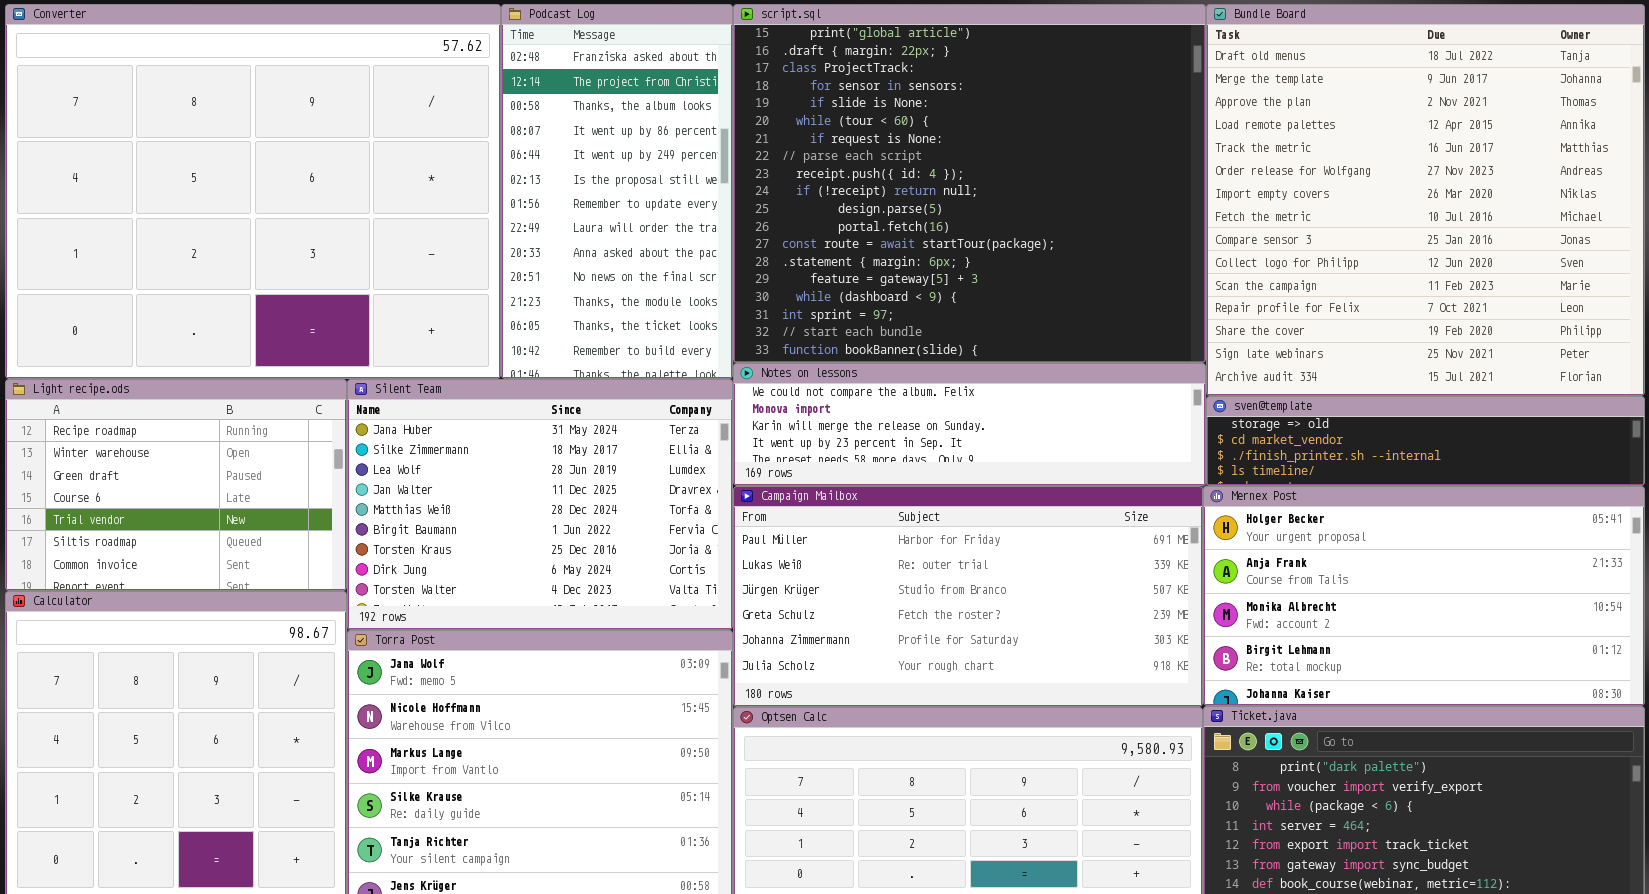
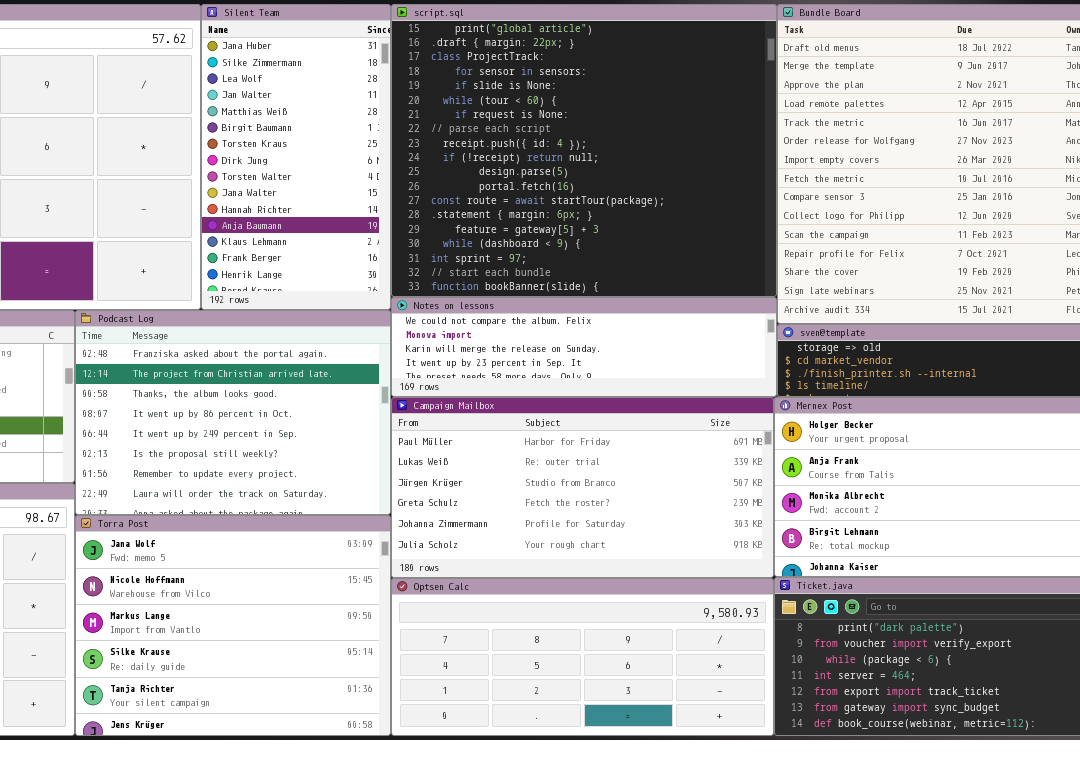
Podcast Log: [501,4,733,379] -> [75,310,391,515], moved, resized
Silent Team: [347,379,733,630] -> [201,4,391,310], moved, resized

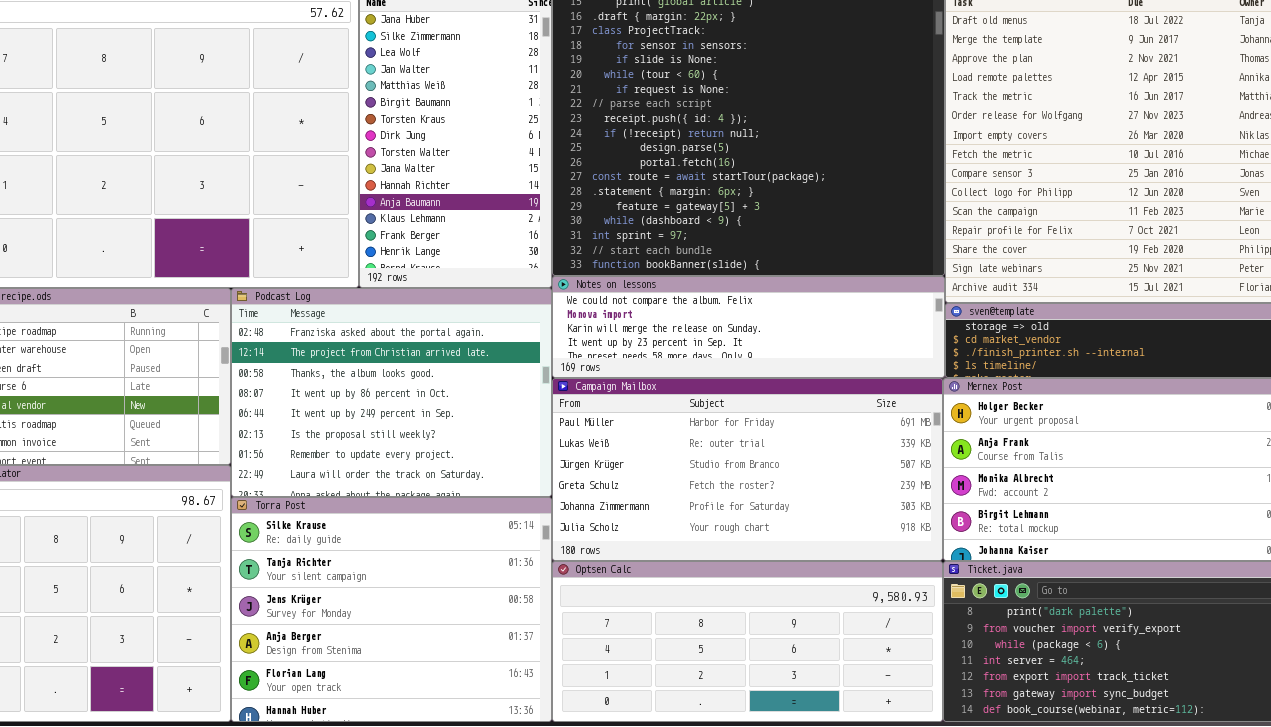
Torra Post: [75,515,391,736] -> [231,497,552,722], scrolled down 3 rows

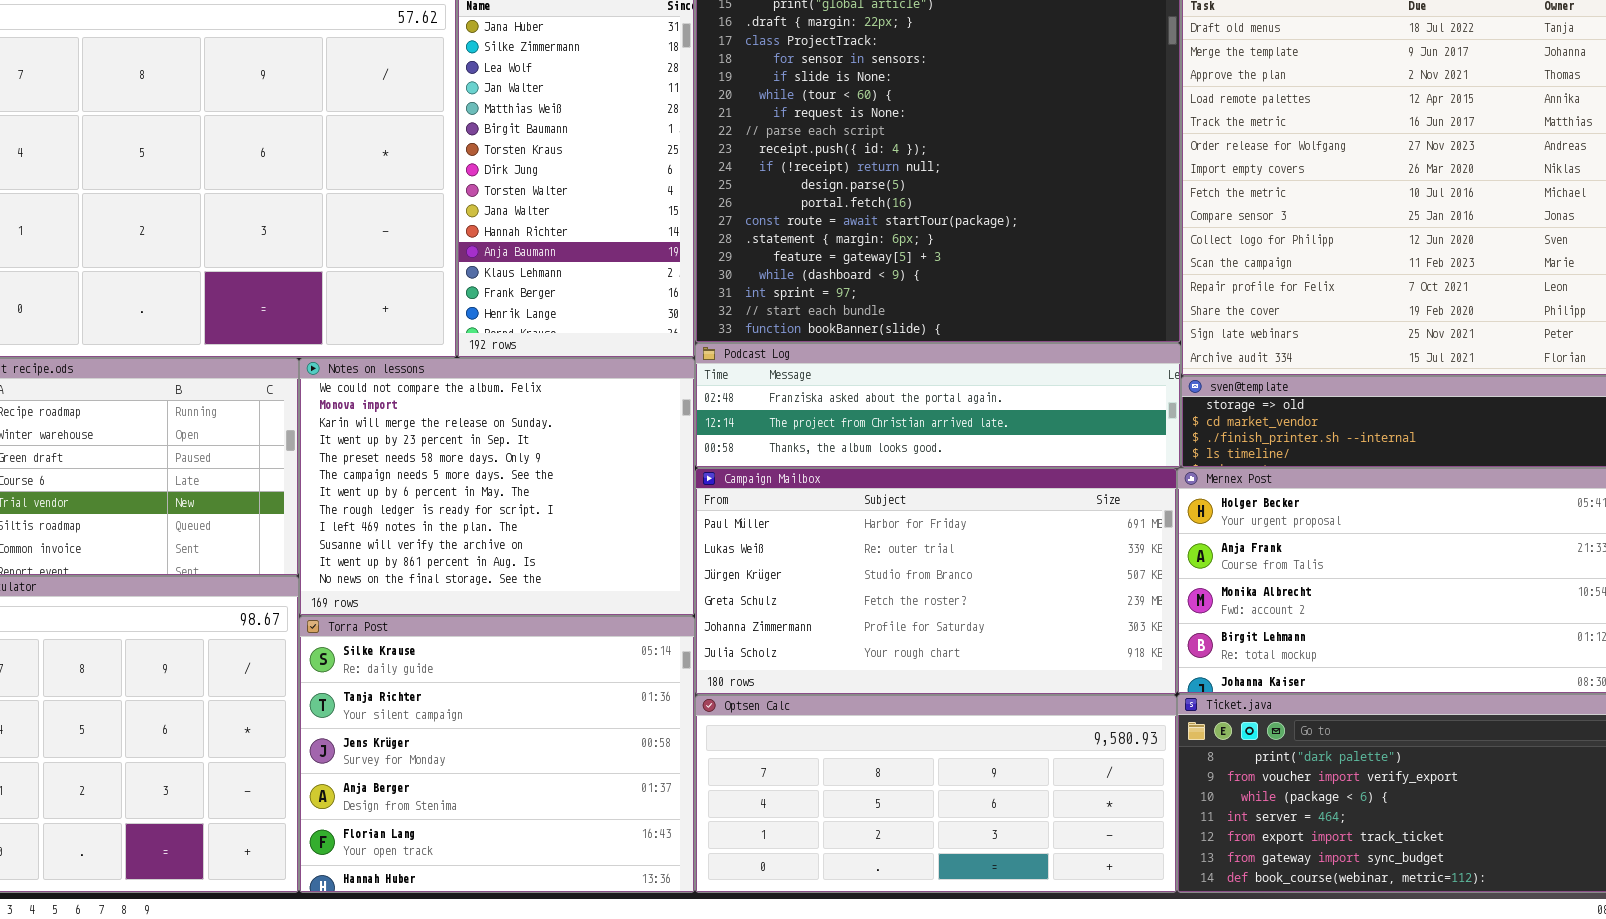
Notes on lessons: [552,276,945,378] -> [299,358,695,616], moved, resized
Podcast Log: [231,288,552,497] -> [695,343,1181,468], moved, resized

